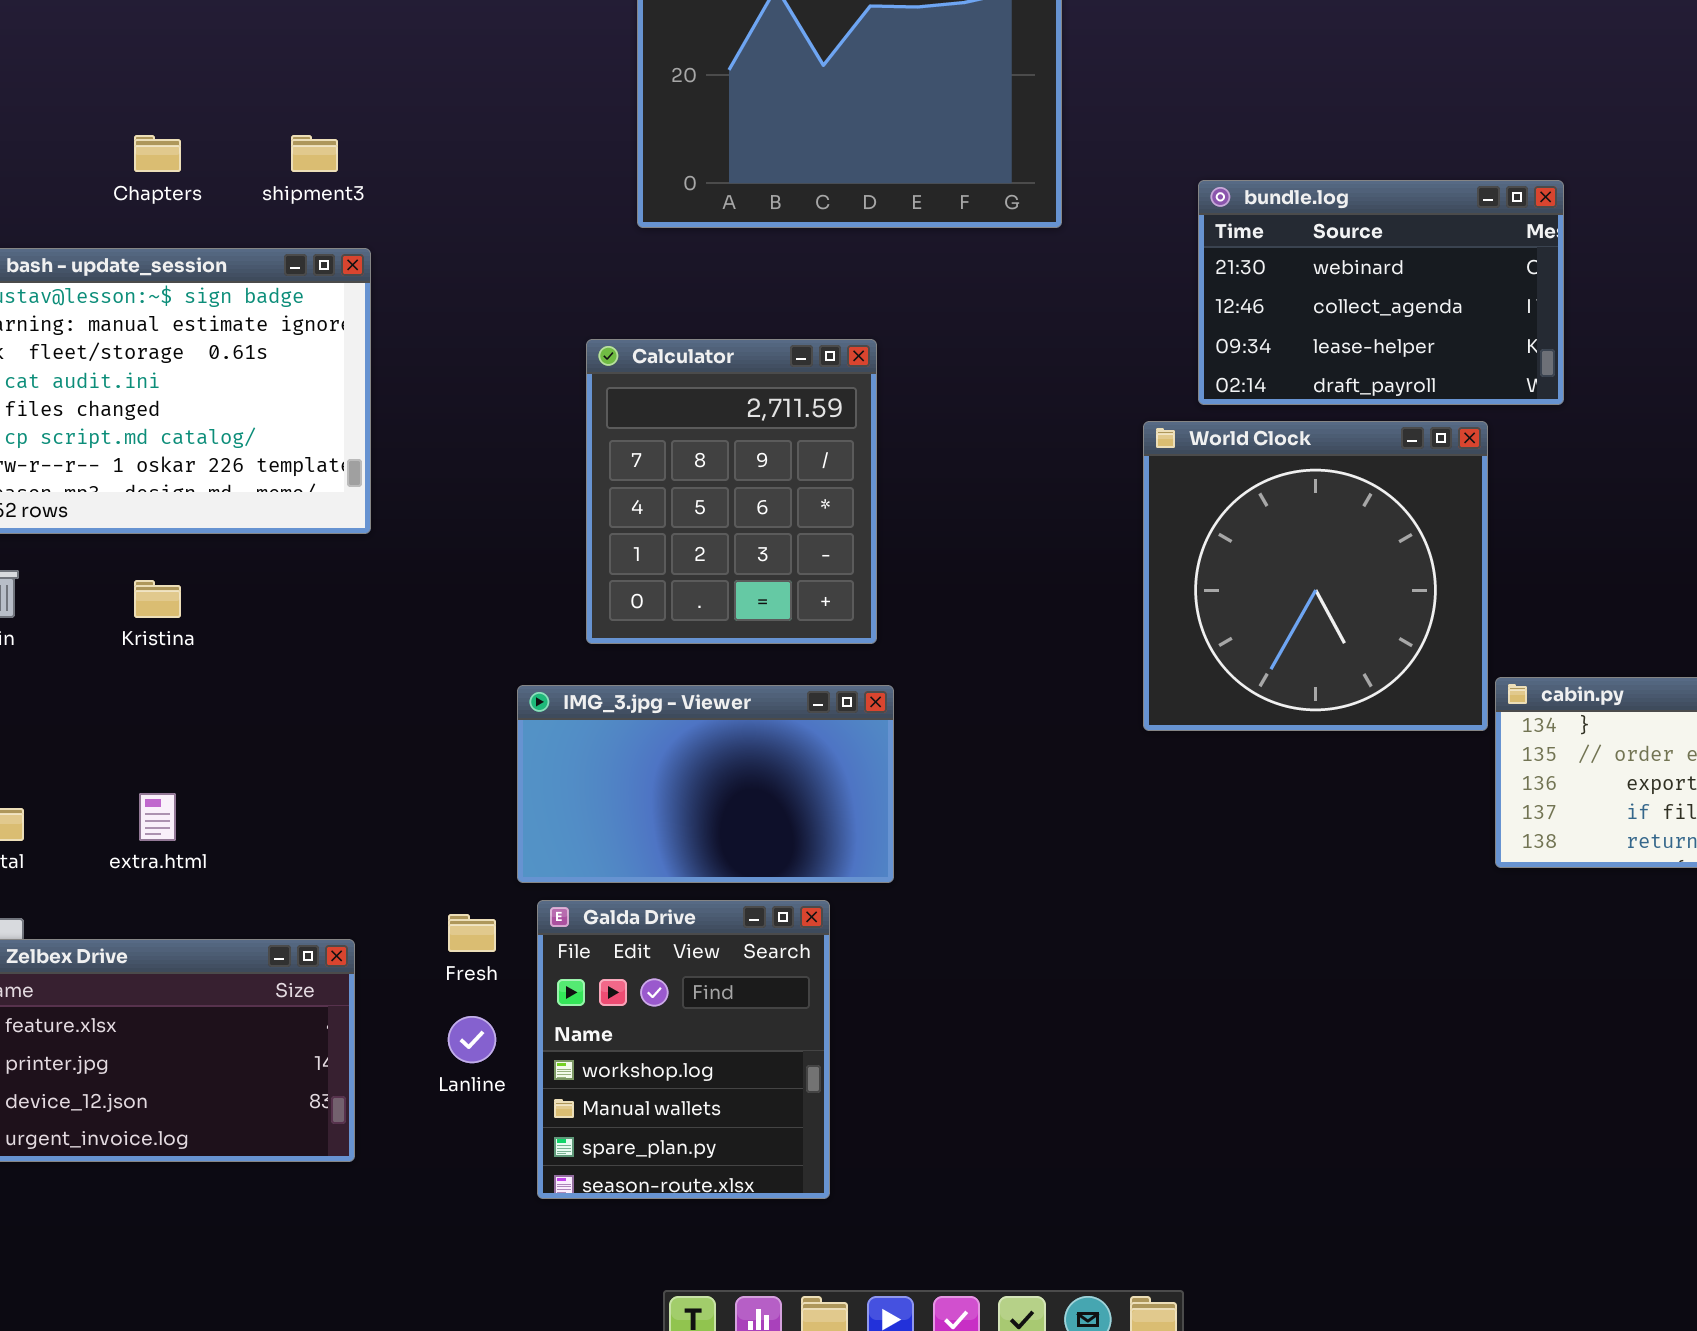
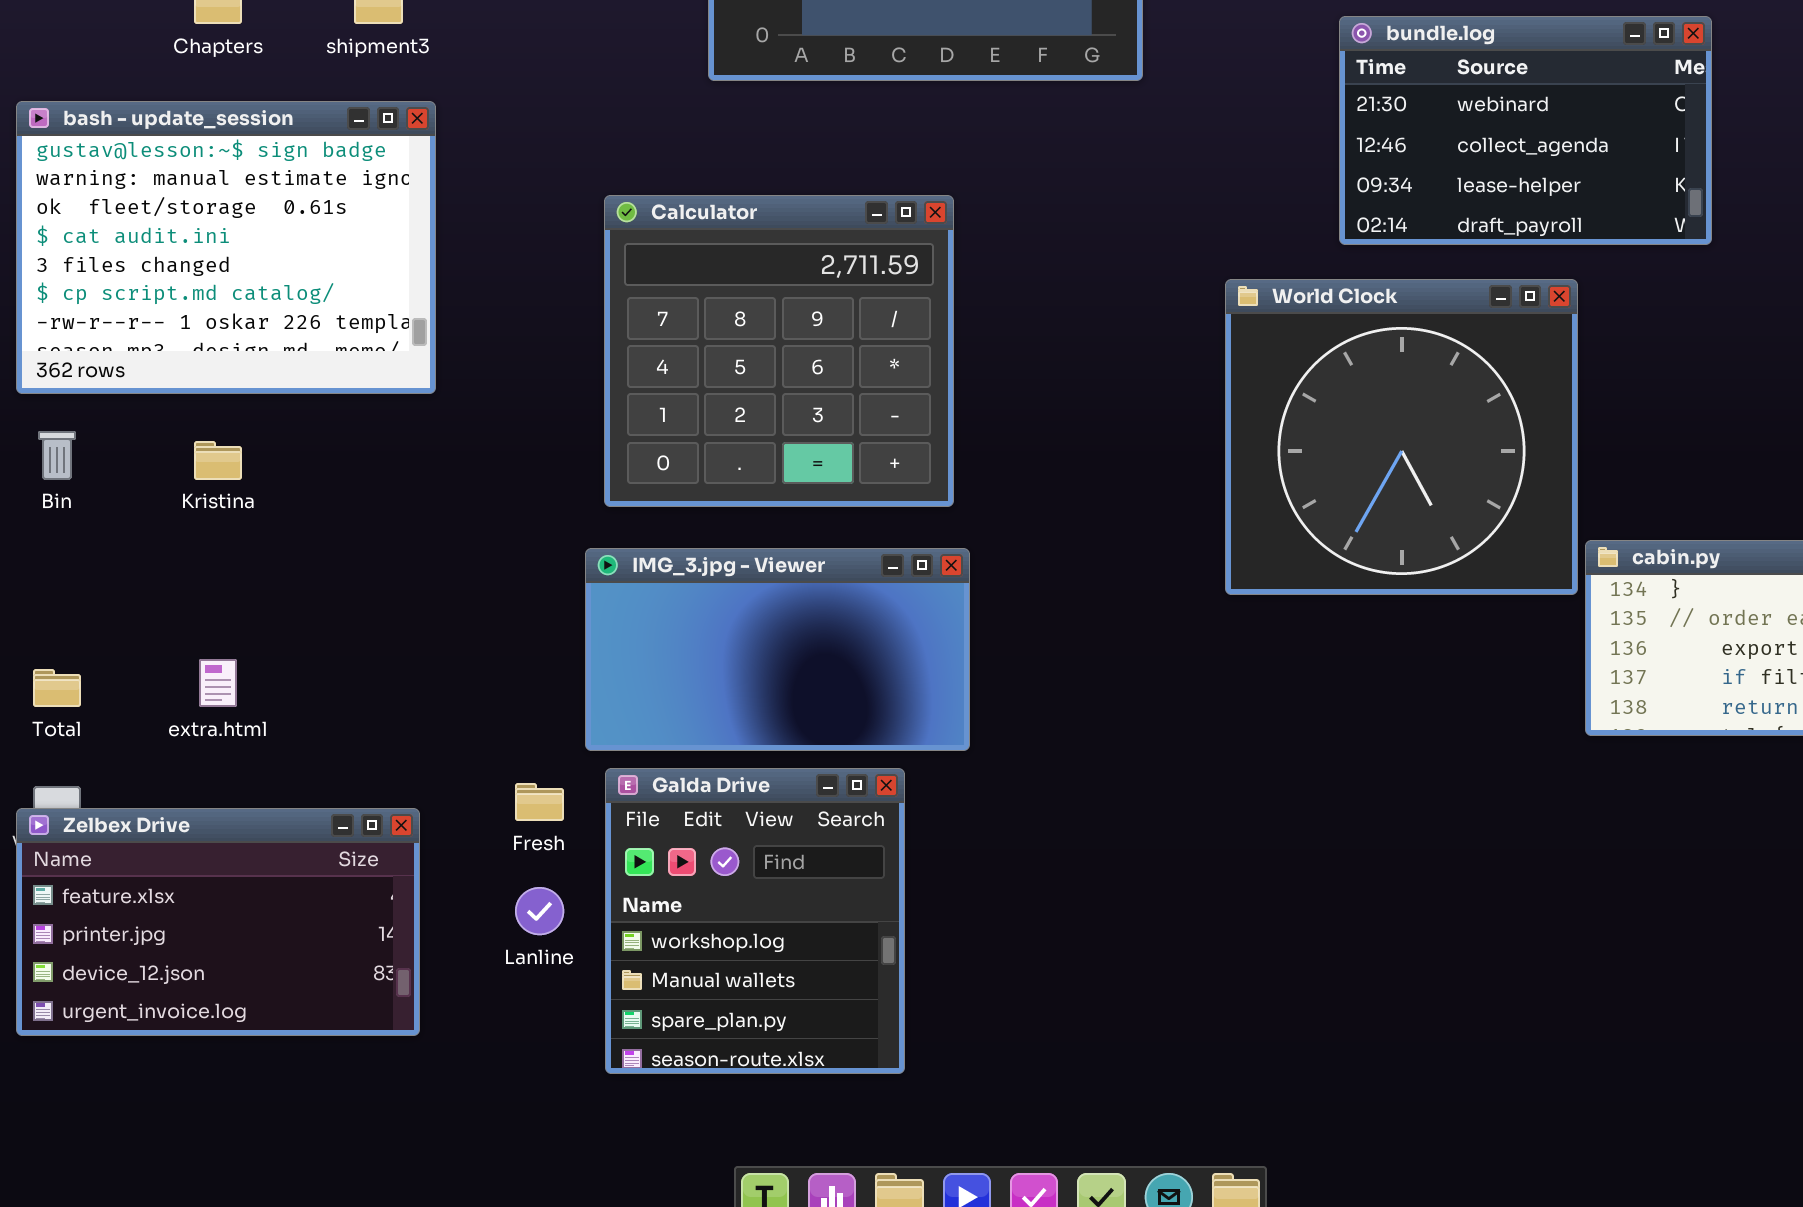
bundle.log: [1198,180,1564,405] -> [1339,16,1712,245], moved
Calculator: [586,339,877,644] -> [604,195,954,507], resized

